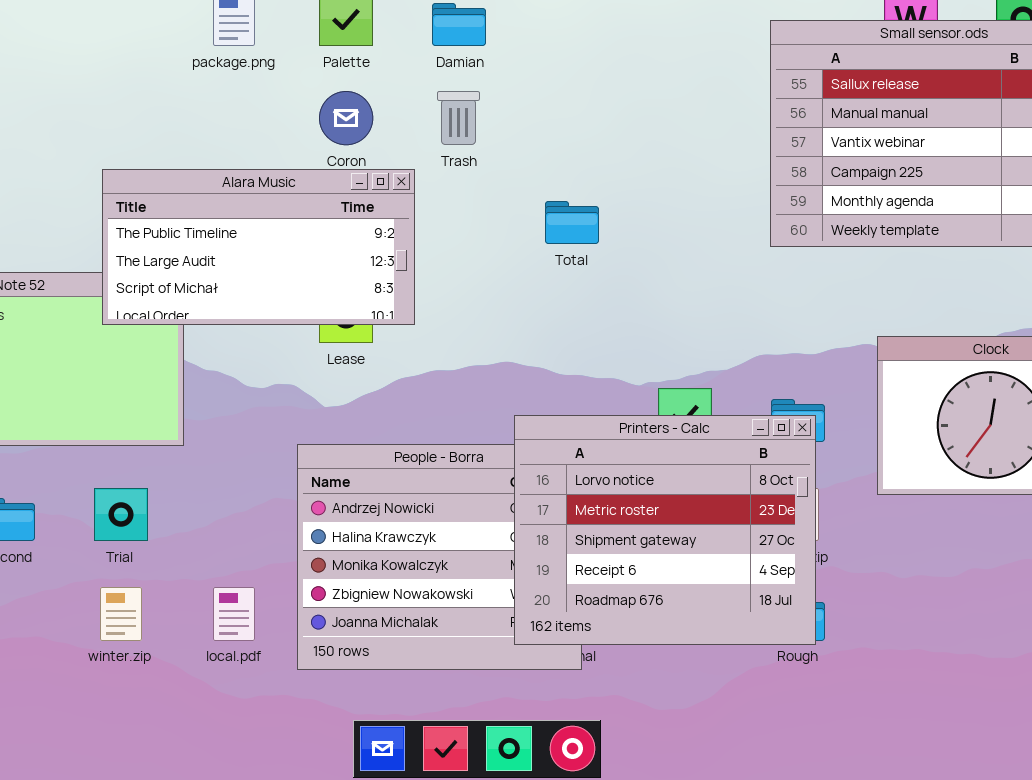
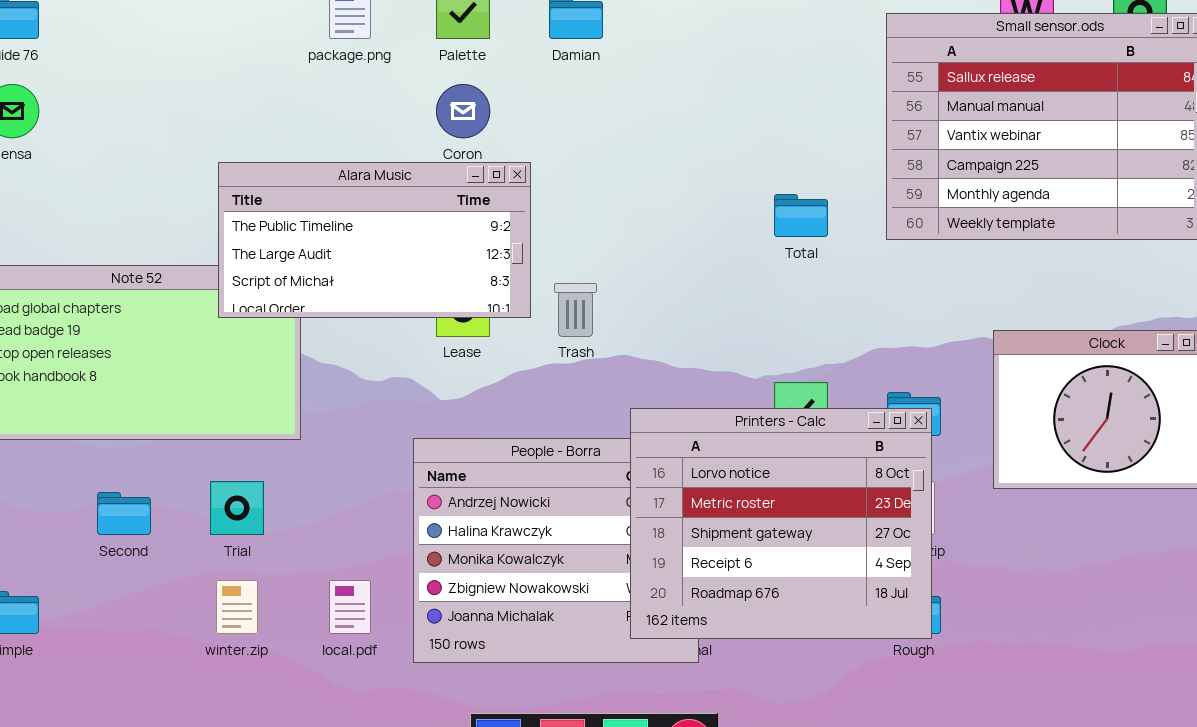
Trash: [437,91,480,145] -> [554,283,597,337], moved
Total: [545,201,599,244] -> [774,194,828,237], moved

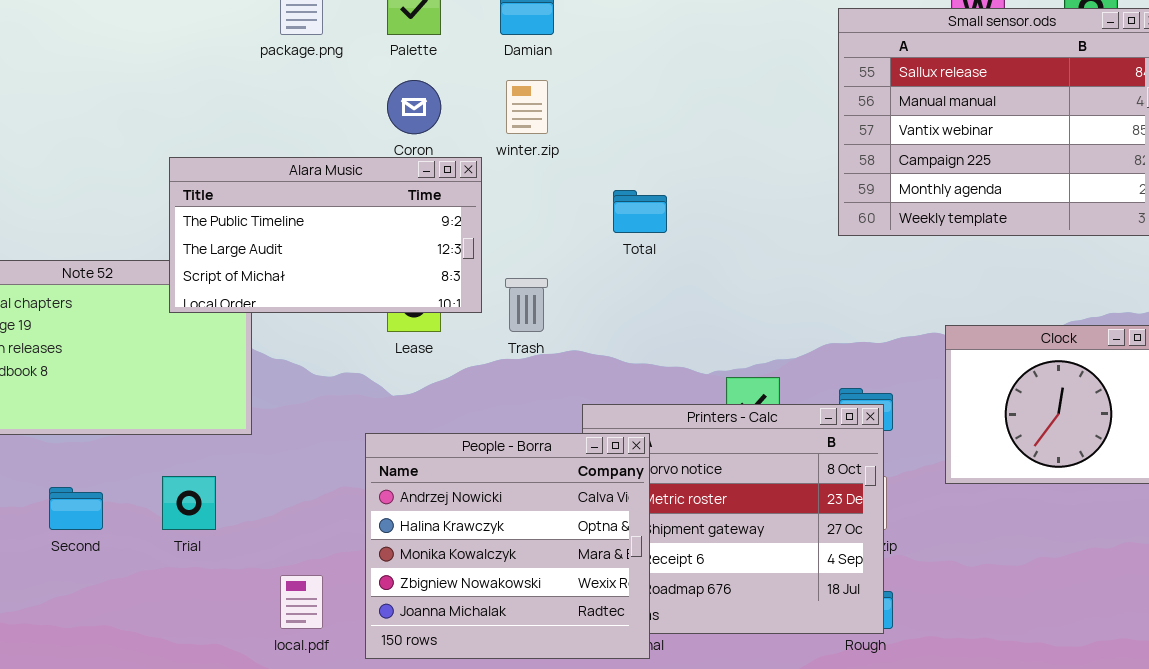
Total: [774,194,828,237] -> [613,190,667,233], moved
People - Borra: [413,438,699,663] -> [365,433,650,659], raised
winter.zip: [216,580,258,634] -> [506,80,548,134], moved

